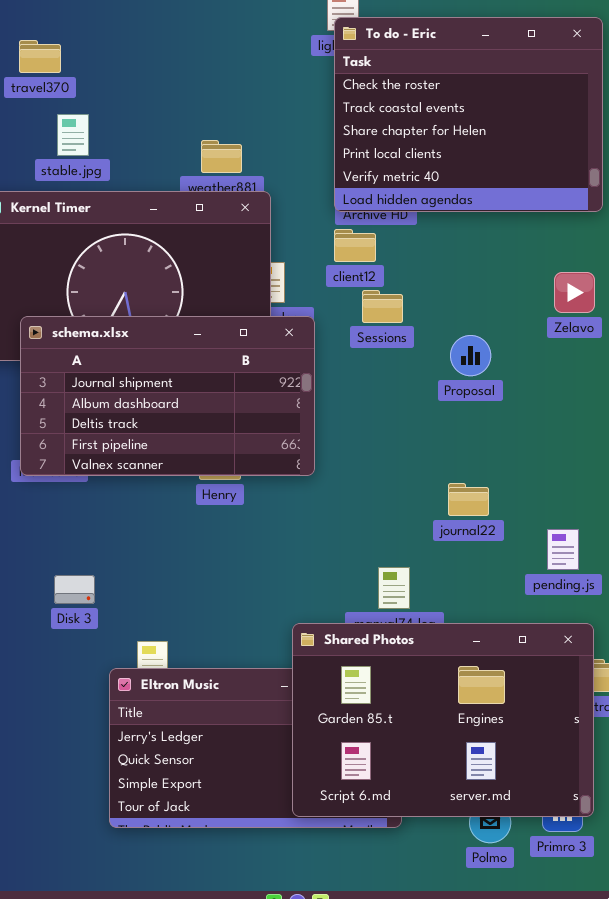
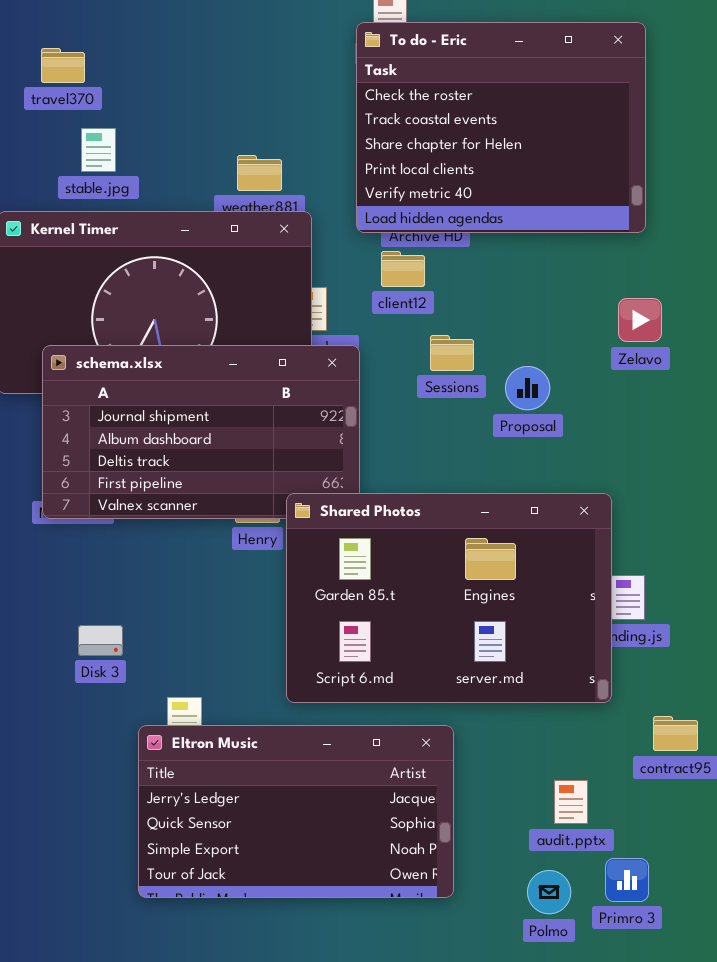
To do - Eric: [334,17,603,212] -> [356,22,646,233], moved
Sessions: [362,290,403,323] -> [430,335,474,371], moved
Shared Photos: [292,623,594,817] -> [286,493,612,703], moved

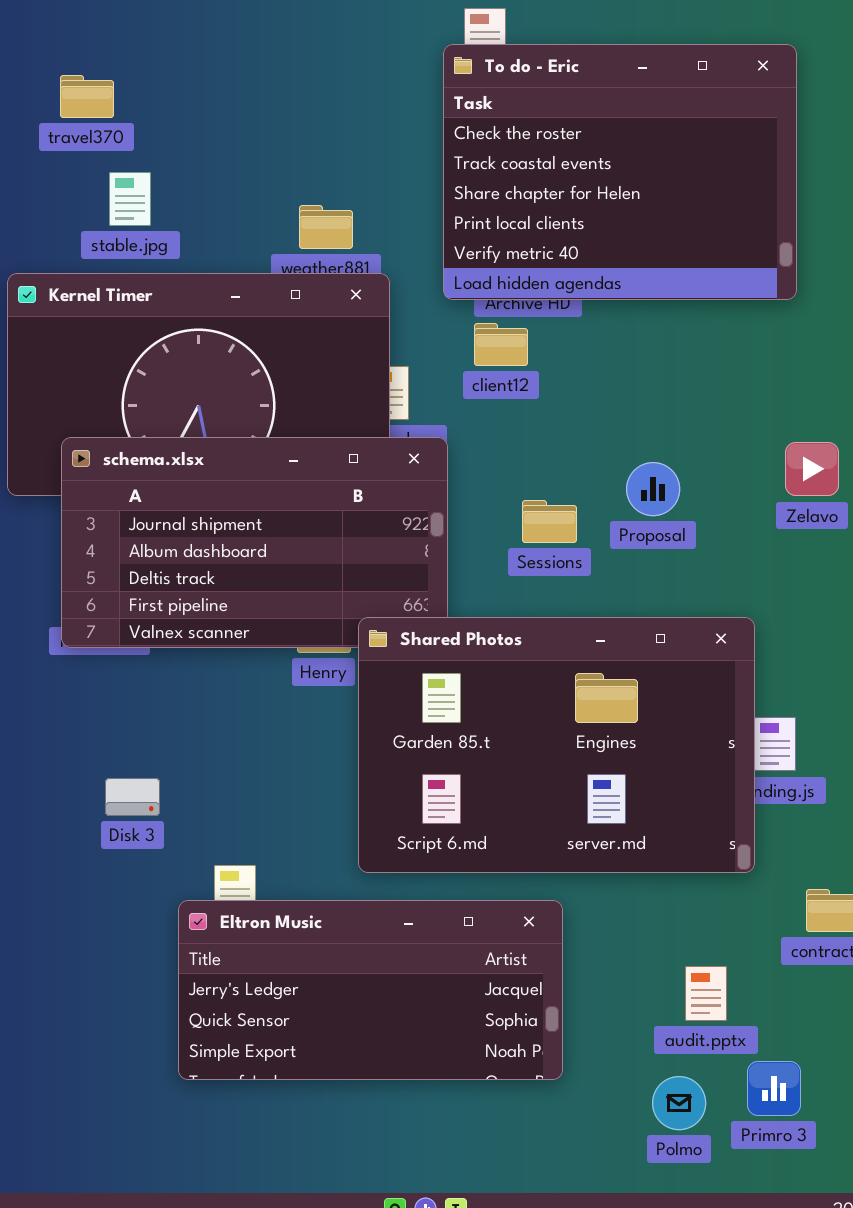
Zelavo: [618,298,662,342] -> [785,442,839,496], moved
Sessions: [430,335,474,371] -> [522,500,577,543], moved
Eltron Music: [138,725,454,898] -> [178,900,563,1080], resized

